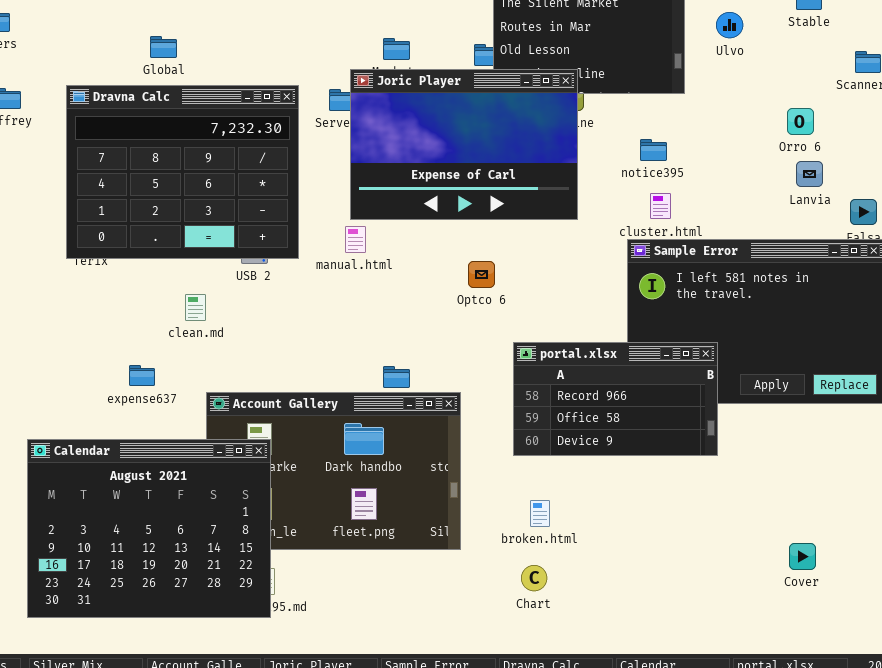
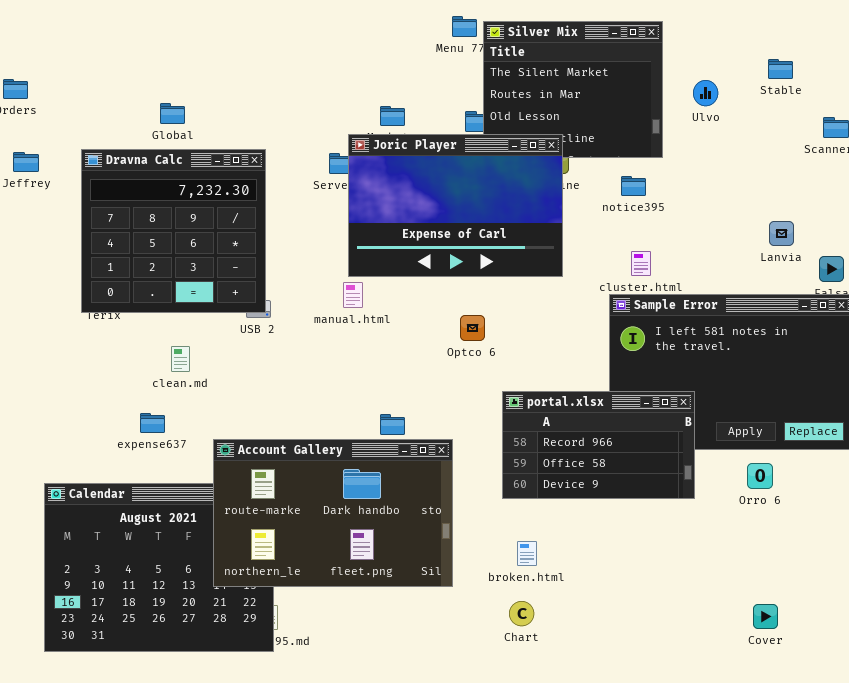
Dravna Calc: [66,85,299,259] -> [81,149,266,313], resized
Orro 6: [787,108,814,135] -> [747,463,773,489], moved
notice395: [640,139,667,161] -> [621,176,646,196], moved
clean.md: [185,294,206,321] -> [171,346,190,372], moved
Account Gallery: [206,392,461,550] -> [213,439,453,587], raised
Cover: [789,543,816,570] -> [753,604,778,629], moved

